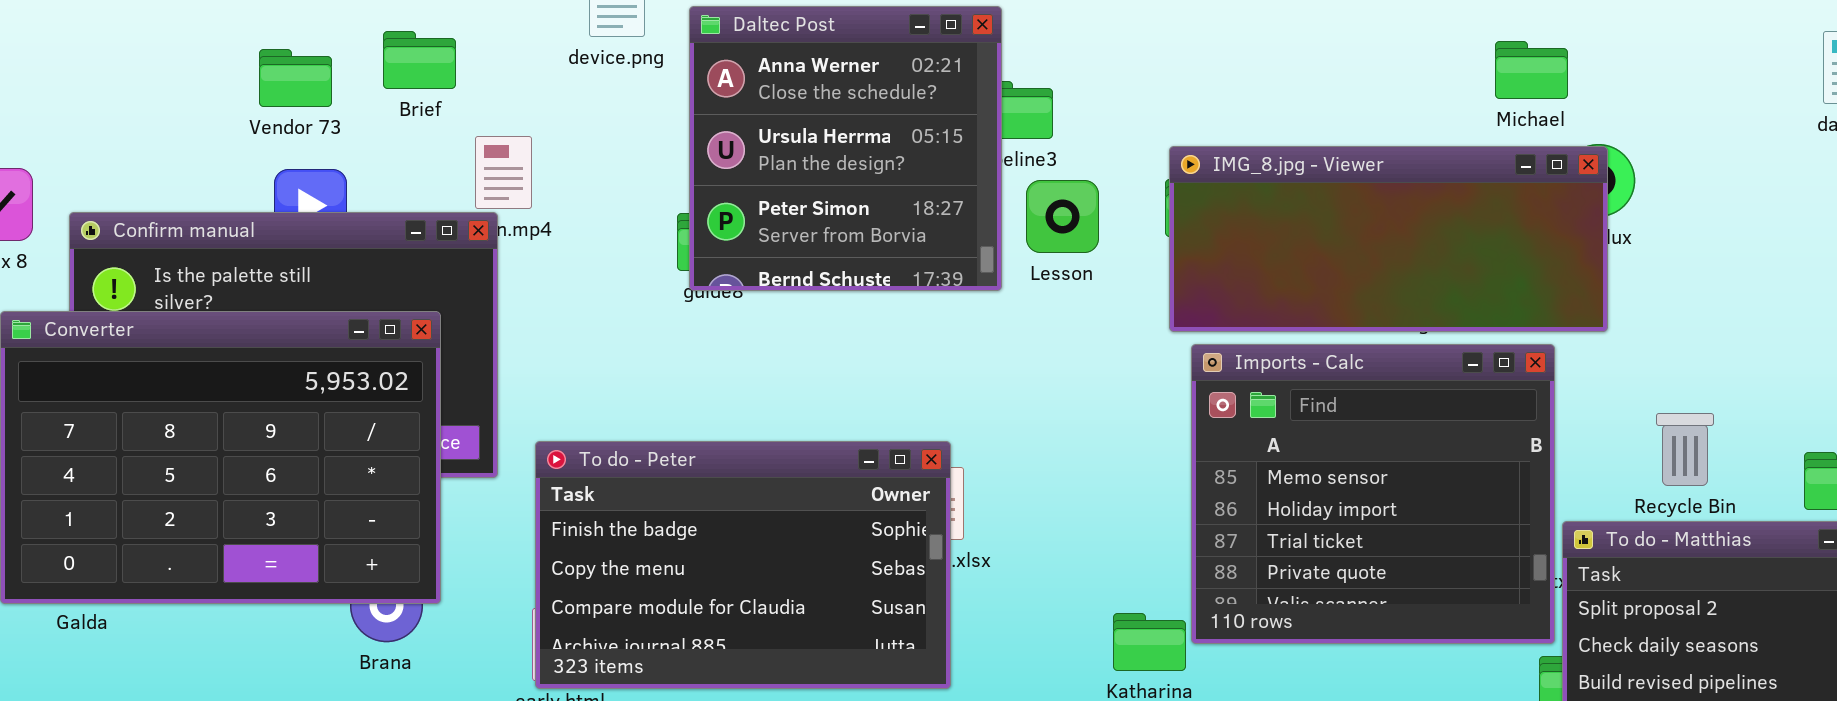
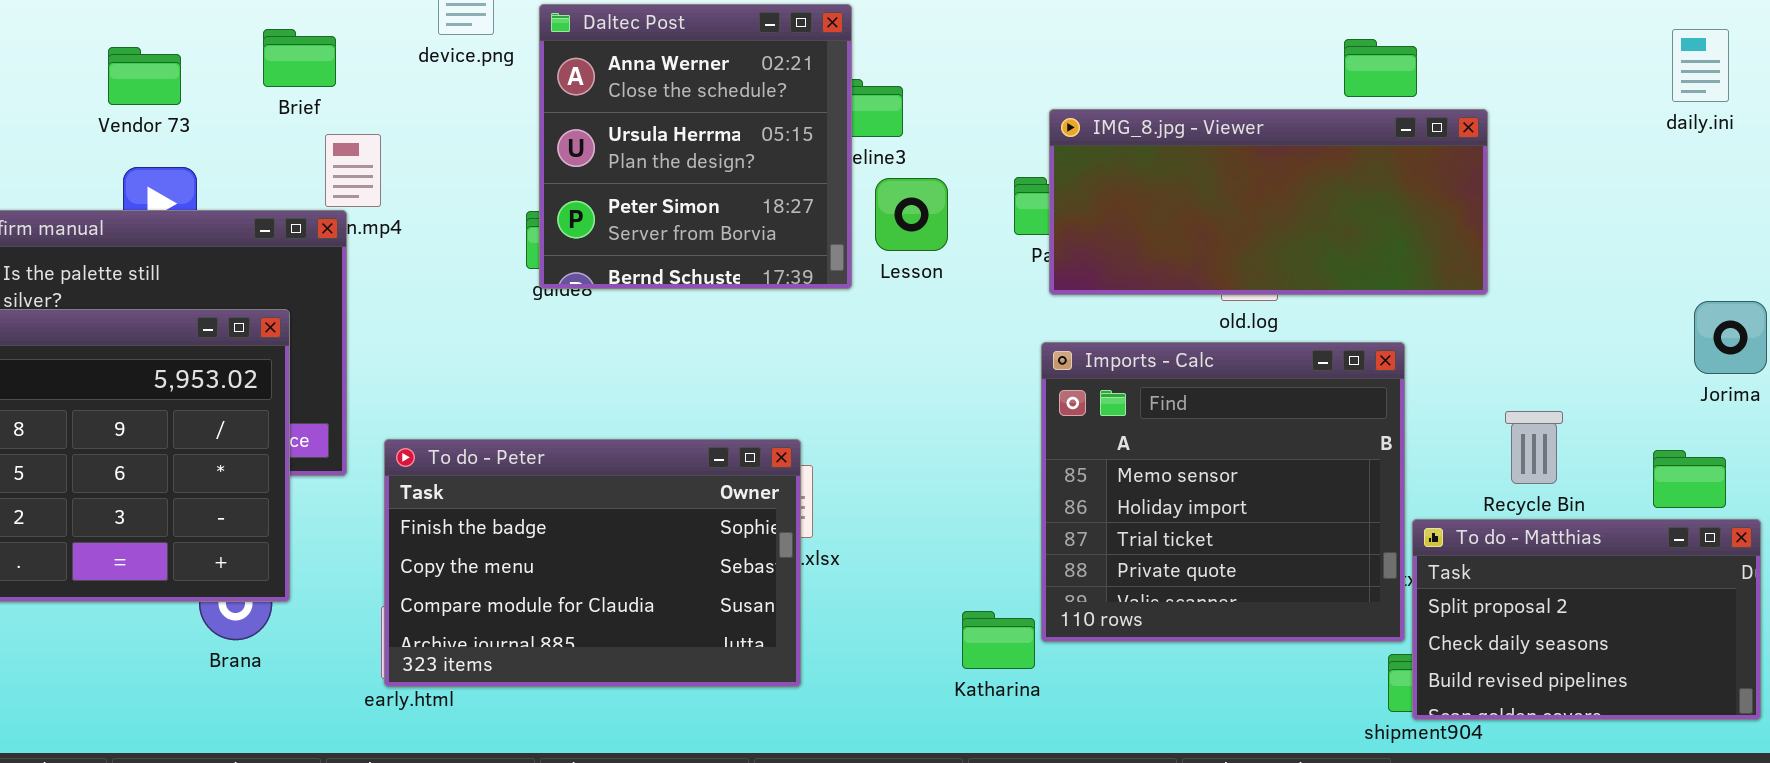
Brief: [383,31,456,89] -> [263,29,336,87], moved
IMG_8.jpg - Viewer: [1169,146,1608,332] -> [1049,109,1488,295], moved

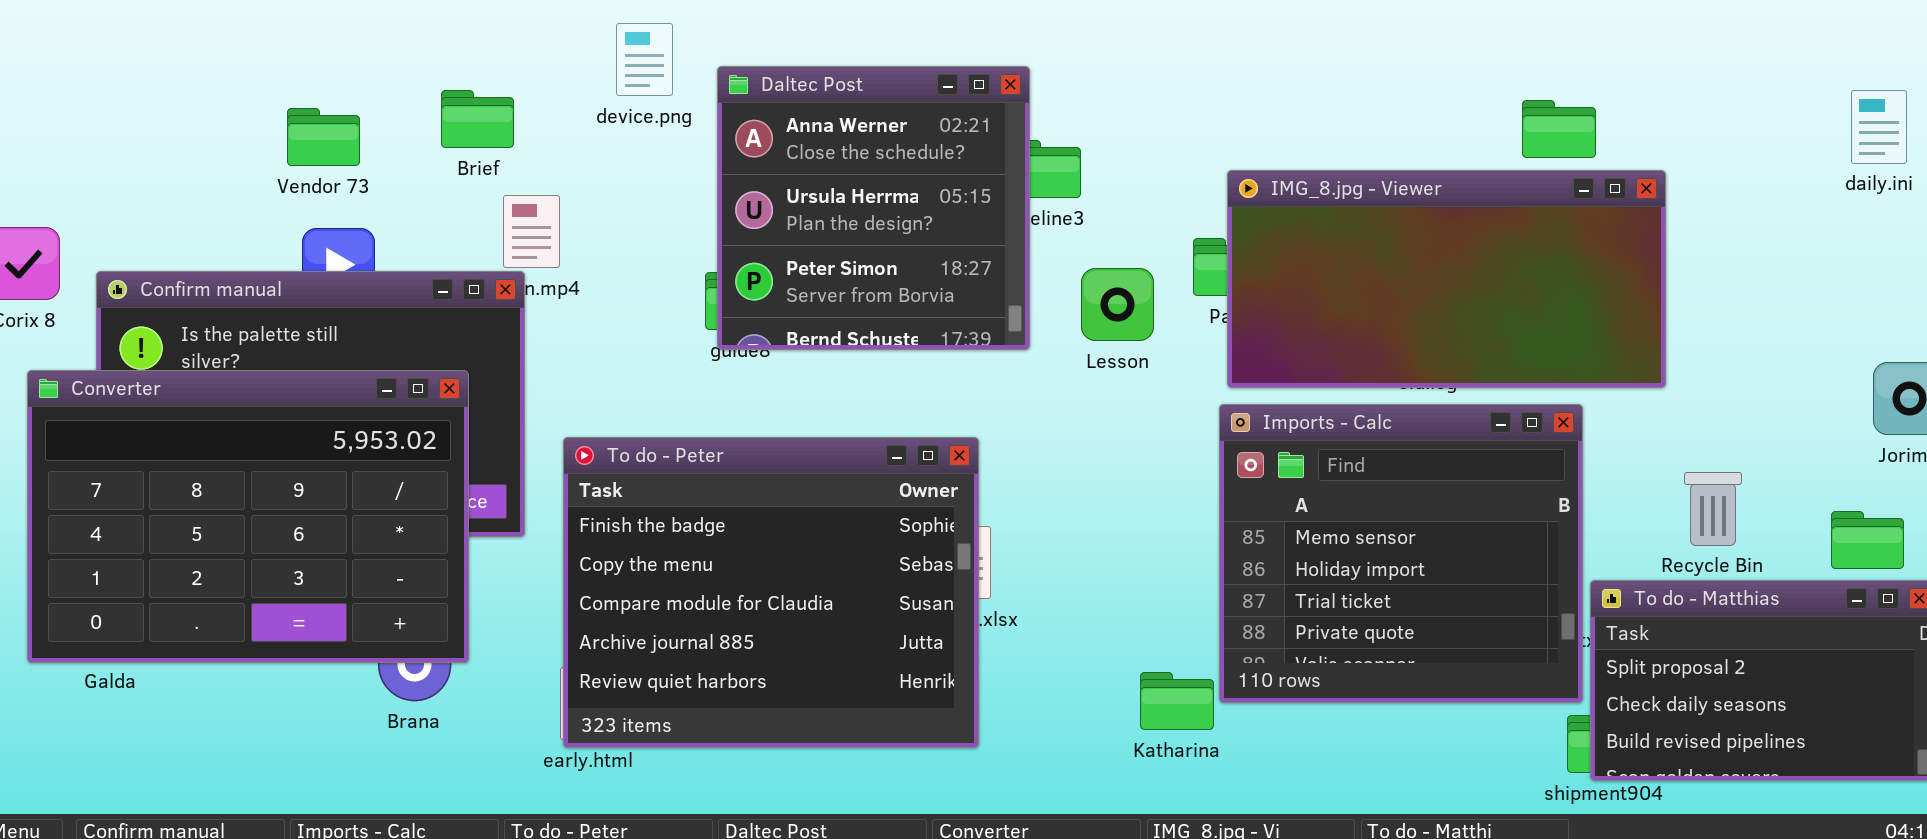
IMG_8.jpg - Viewer: [1049,109,1488,295] -> [1227,170,1666,388], resized
Lesson: [875,178,948,251] -> [1081,268,1154,341], moved
To do - Peter: [384,439,801,687] -> [563,437,979,748], resized

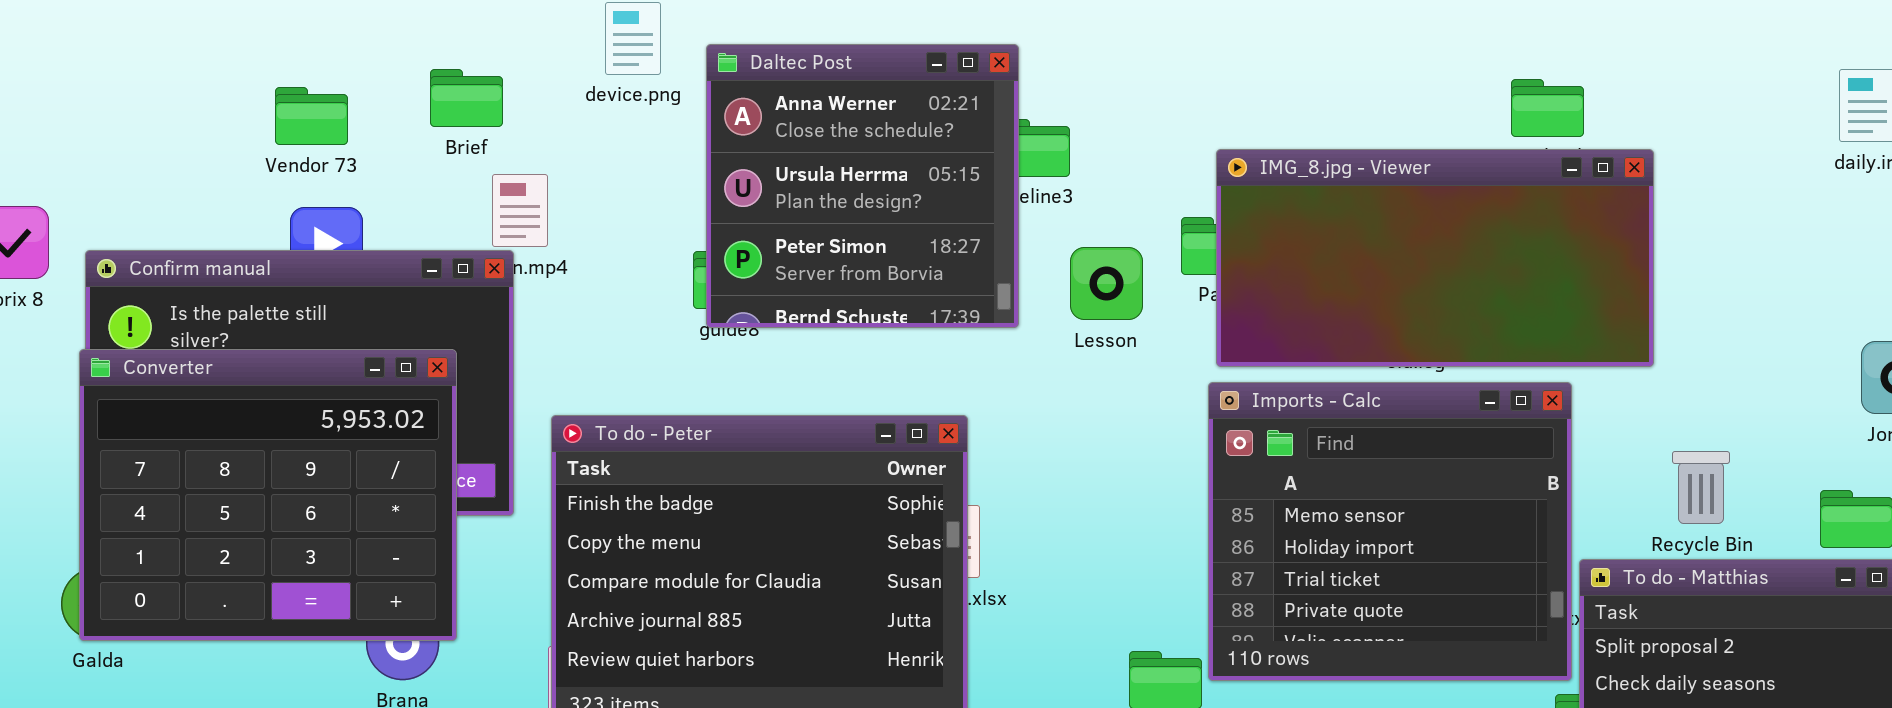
Converter: [27,370,469,663] -> [79,349,457,641], resized

